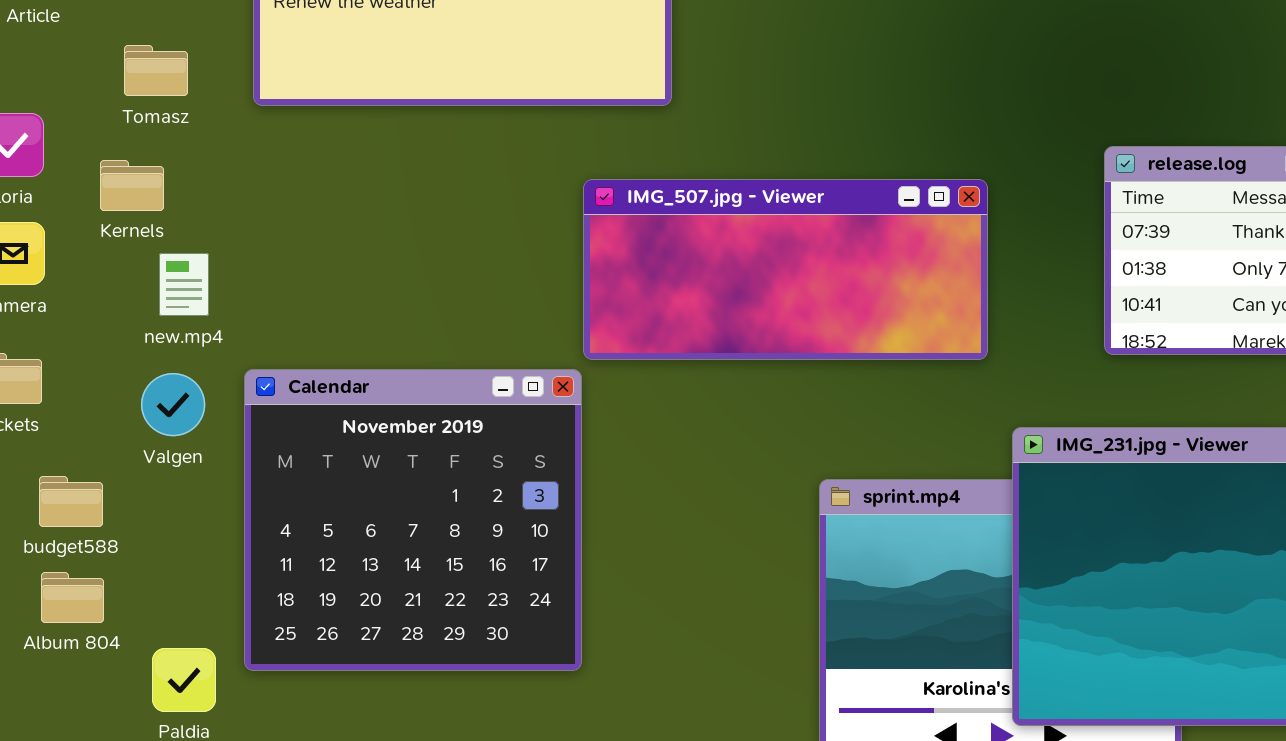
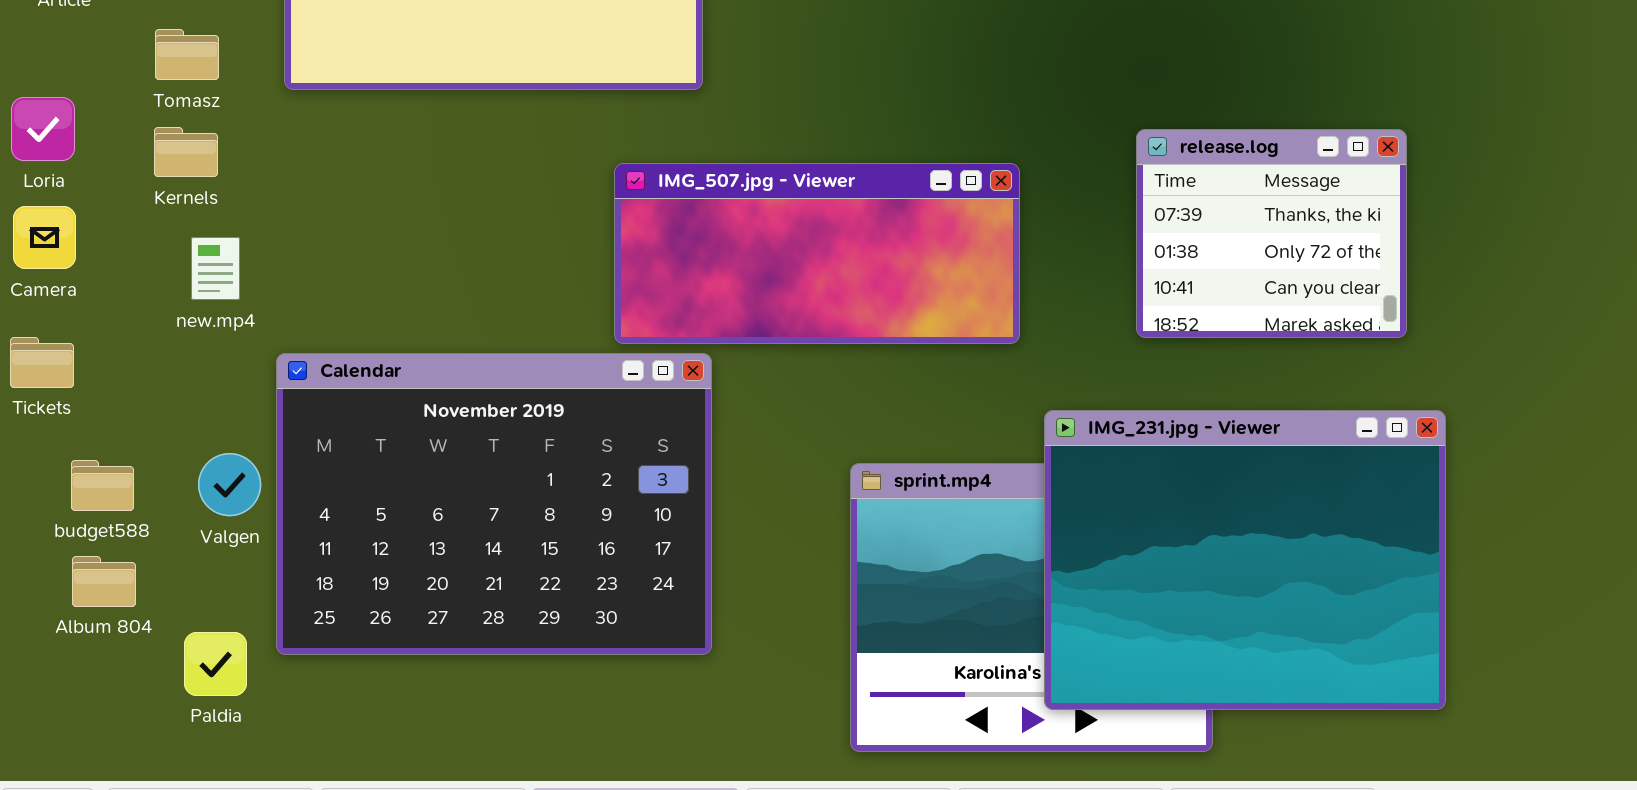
Kernels: [100,160,164,211] -> [154,127,218,177], moved
Calendar: [244,369,582,671] -> [276,353,712,655], resized
Valgen: [141,373,205,436] -> [198,453,261,516], moved

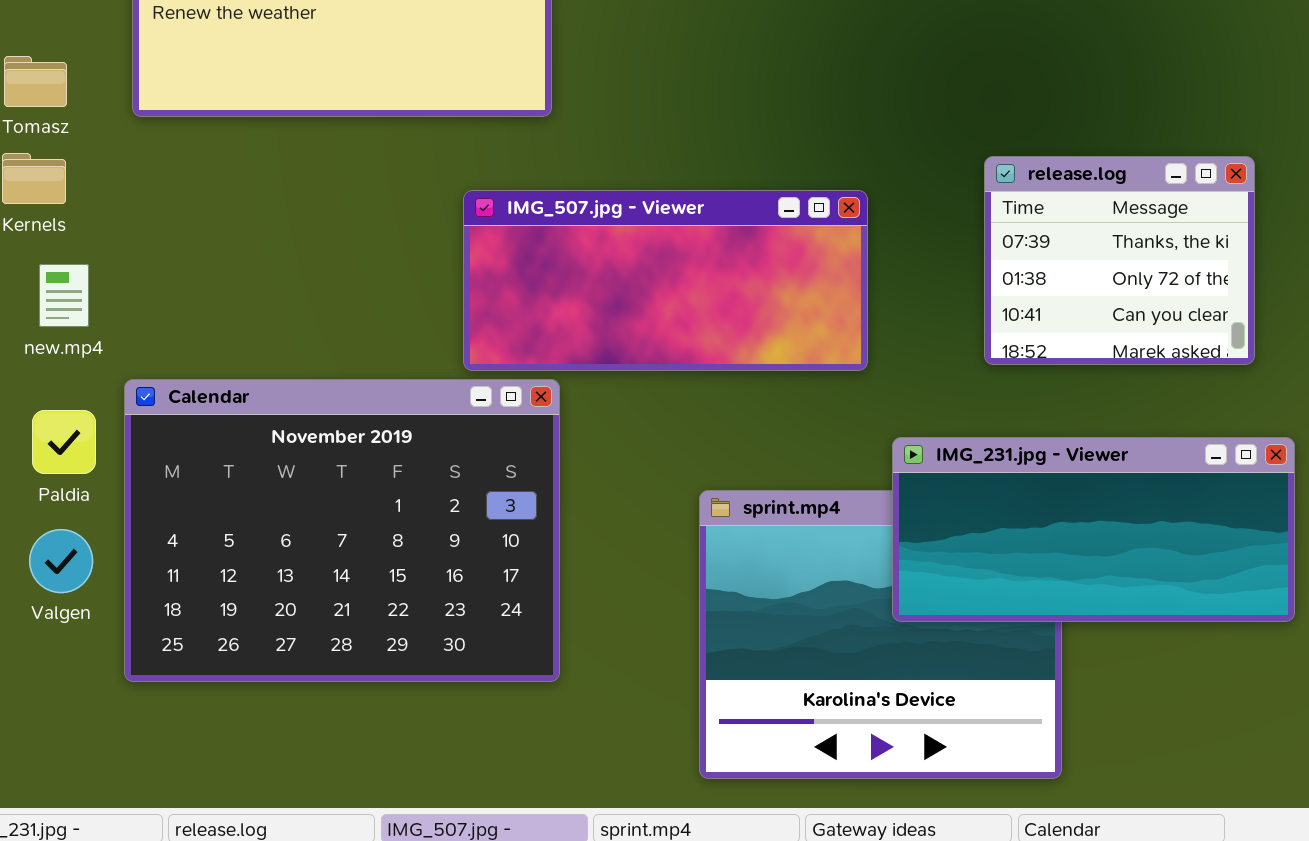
IMG_231.jpg - Viewer: [1044,410,1446,710] -> [892,437,1295,622], resized
Valgen: [198,453,261,516] -> [29,529,93,593], moved
Paldia: [184,632,247,696] -> [32,410,96,474], moved

